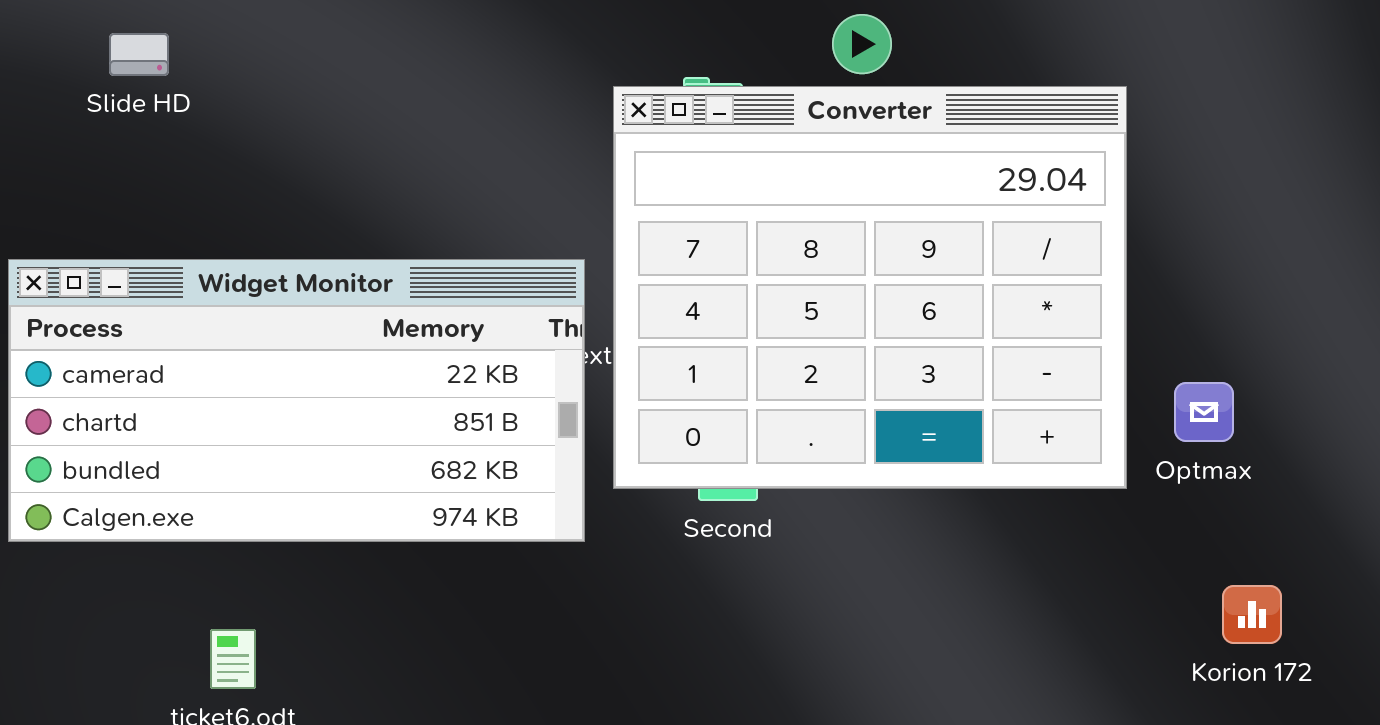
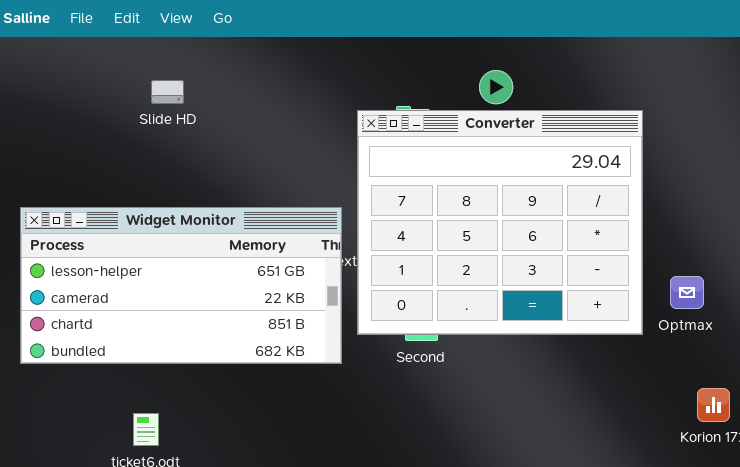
Slide HD: [109,33,169,76] -> [151,80,184,104], moved
Widget Monitor: [8,259,585,542] -> [20,207,342,364], scrolled up 1 row

